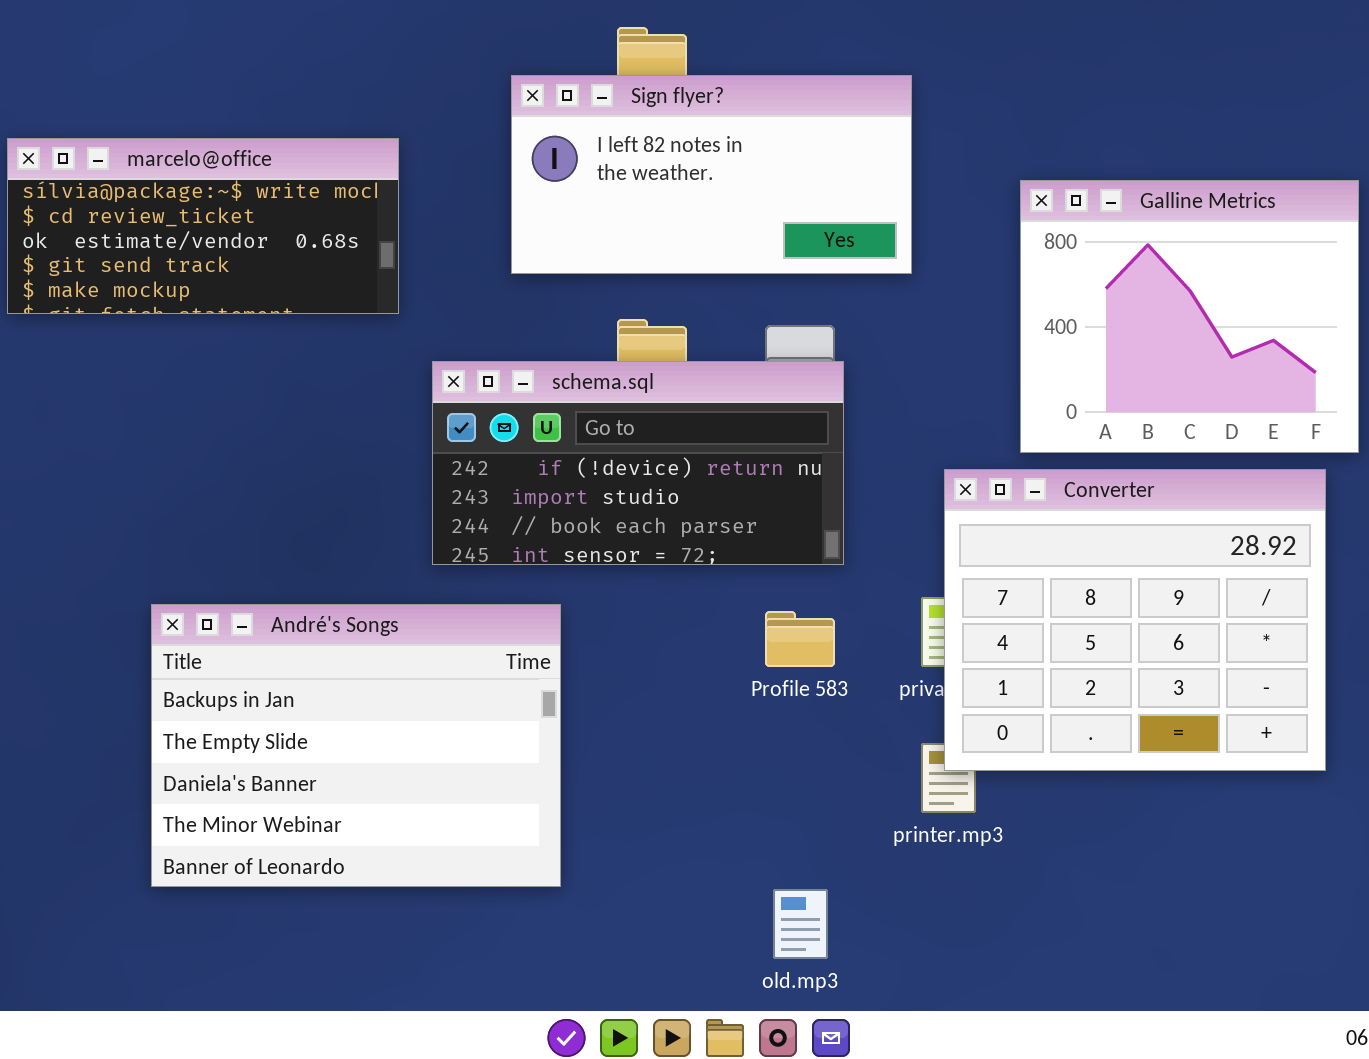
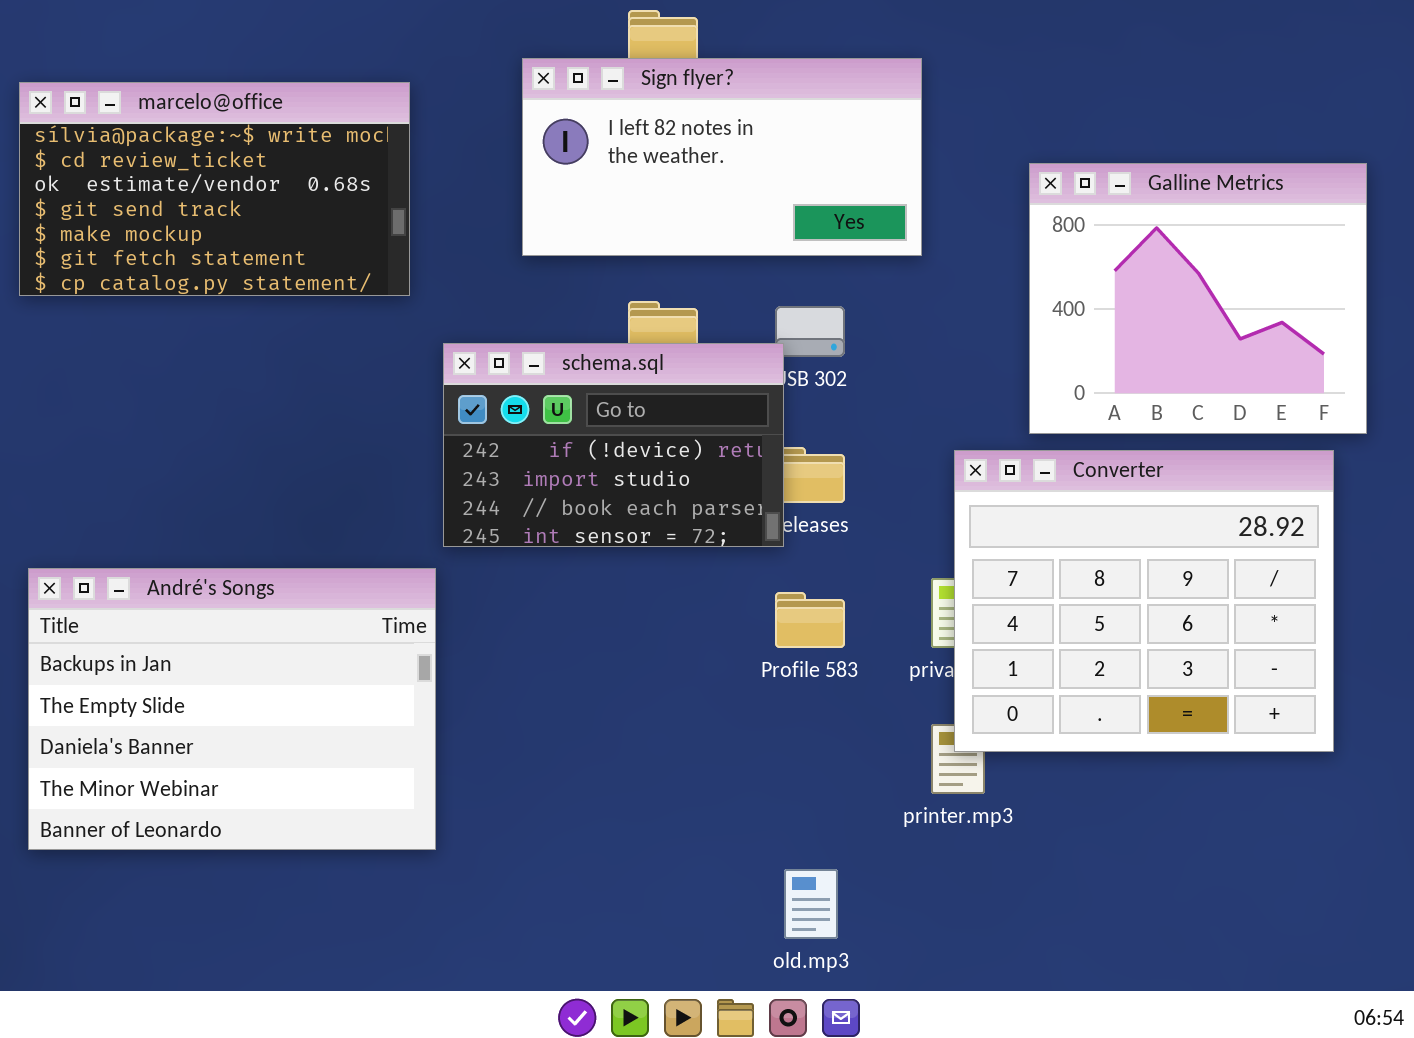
marcelo@office: [7,138,399,314] -> [19,82,410,296], resized
schema.sql: [432,361,844,565] -> [443,343,784,547], resized
André's Songs: [151,604,561,887] -> [28,568,436,850], moved

